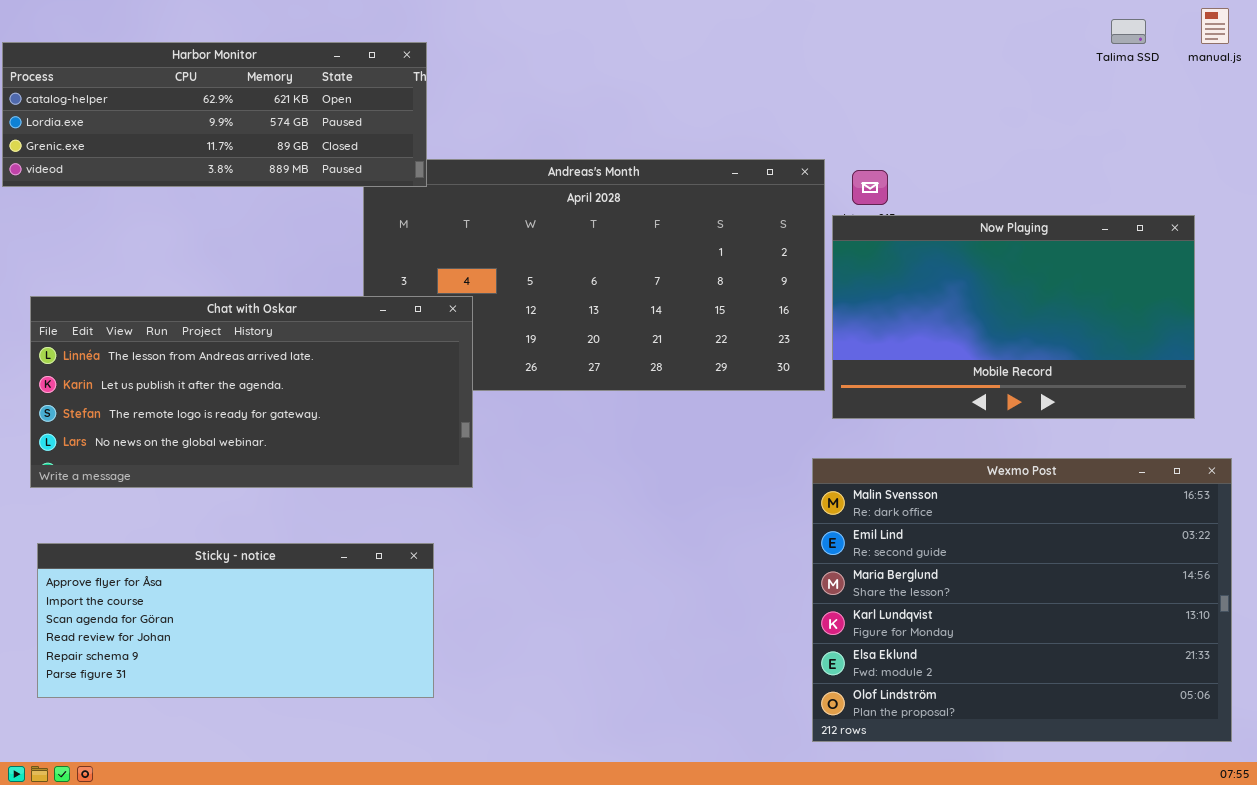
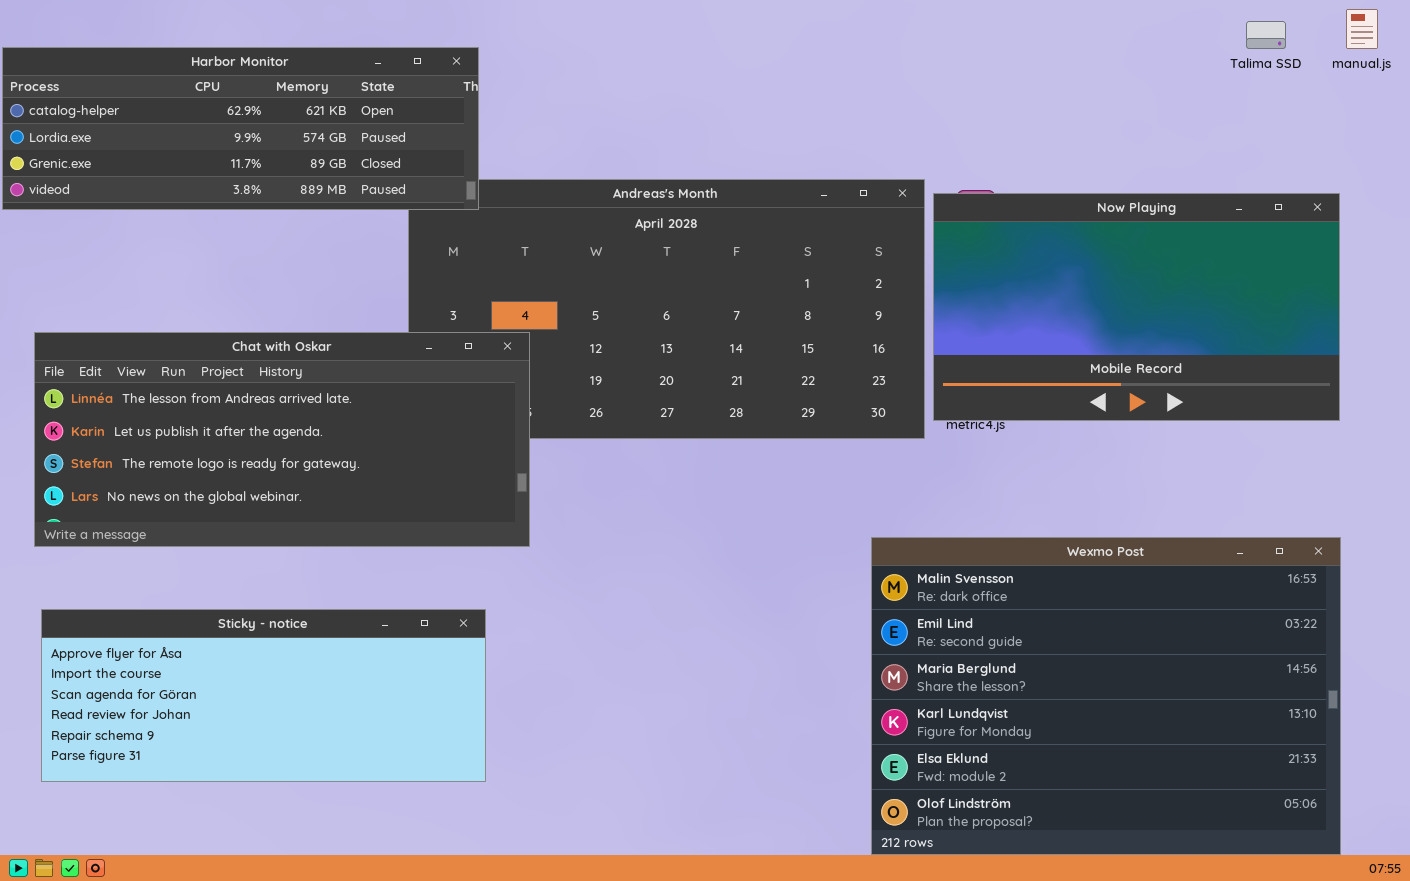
Now Playing: [832,215,1195,419] -> [933,193,1340,421], moved
Wexmo Post: [812,458,1232,742] -> [871,537,1341,855], moved

